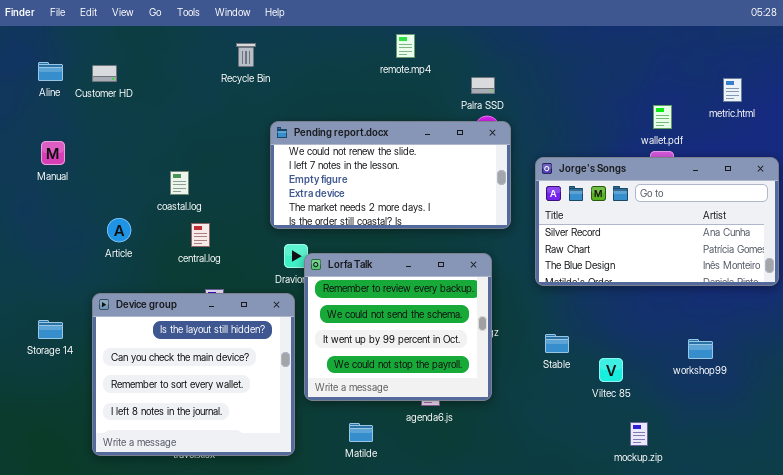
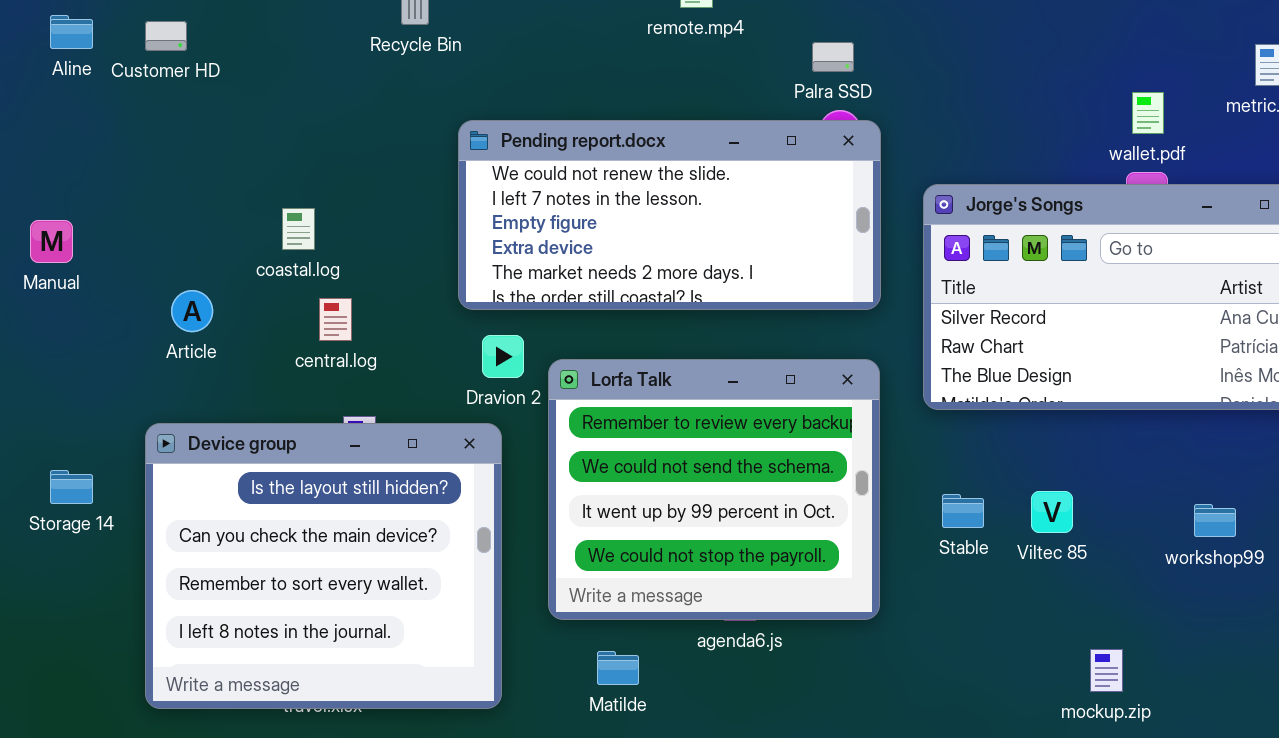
Manual: [41,141,65,165] -> [30,220,73,263], moved
Lorfa Talk: [304,253,492,401] -> [548,359,880,620], moved
Viltec 85: [599,358,623,382] -> [1031,491,1073,533], moved

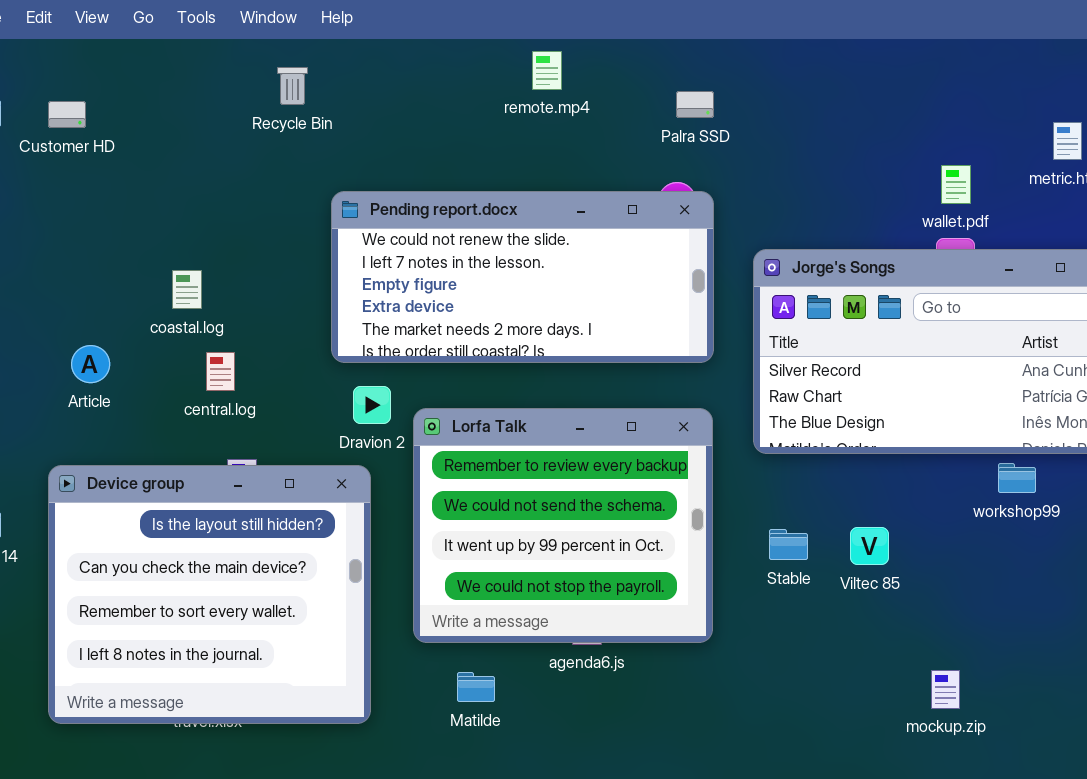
Palra SSD: [812,42,854,72] -> [676,91,714,118], moved
workshop99: [1194,504,1236,537] -> [998,463,1036,493], moved
mockup.zip: [1090,649,1123,692] -> [931,670,960,709], moved

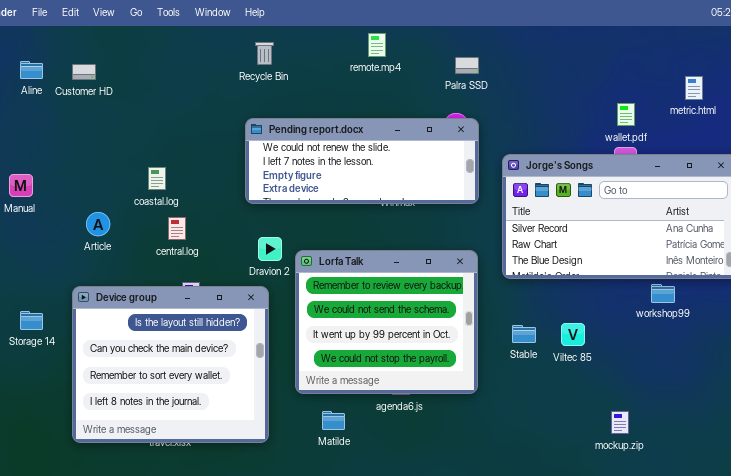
Recycle Bin: [277,67,308,105] -> [255,42,274,65], moved
Pending report.docx: [331,191,714,363] -> [245,118,479,204], resized

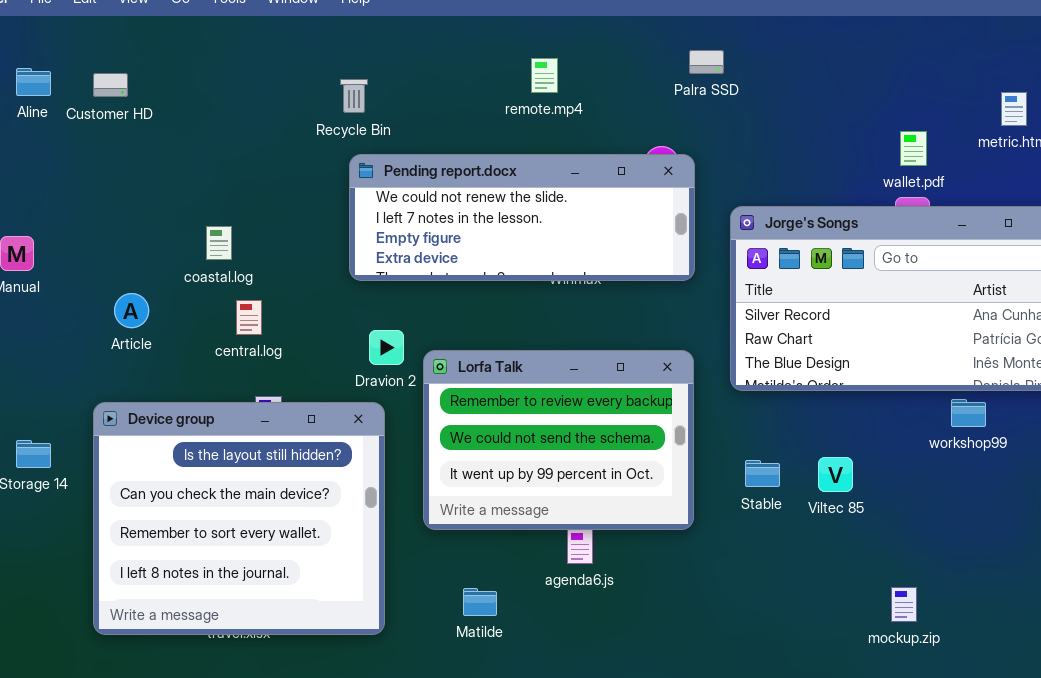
remote.mp4: [368,33,386,57] -> [531,58,558,93], moved
Recycle Bin: [255,42,274,65] -> [340,79,368,113], moved
Palra SSD: [455,57,479,74] -> [689,50,724,74], moved
Lorfa Talk: [295,250,478,394] -> [423,350,694,530], resized

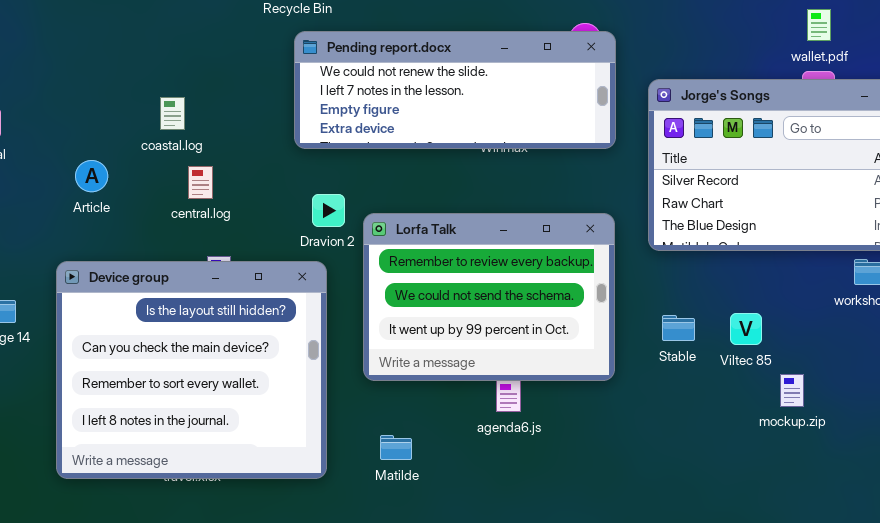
mockup.zip: [891,587,917,622] -> [780,374,804,407], moved
Matilde: [463,588,497,616] -> [380,435,412,460], moved

